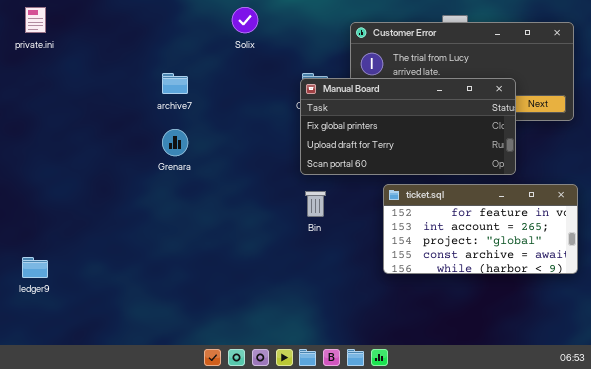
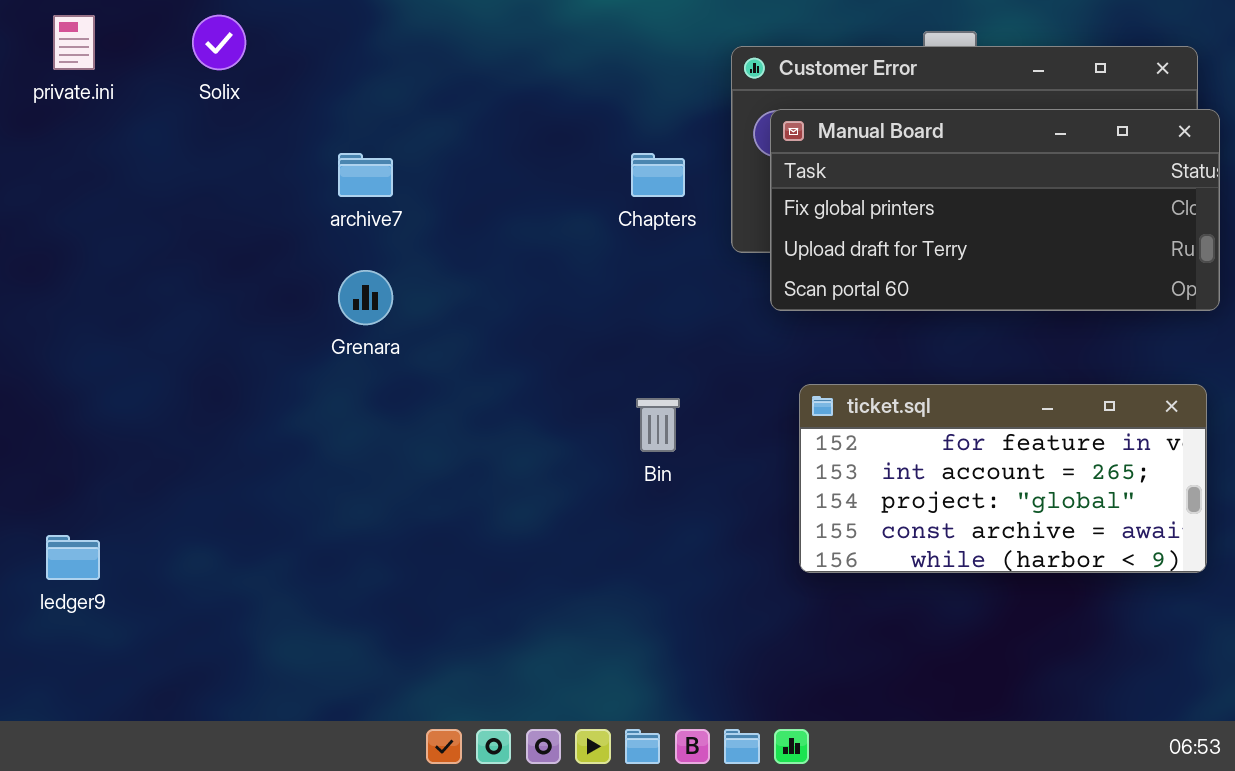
Solix: [232,7,258,33] -> [192,15,246,70], moved
Manual Board: [300,78,516,175] -> [770,109,1220,311], moved

